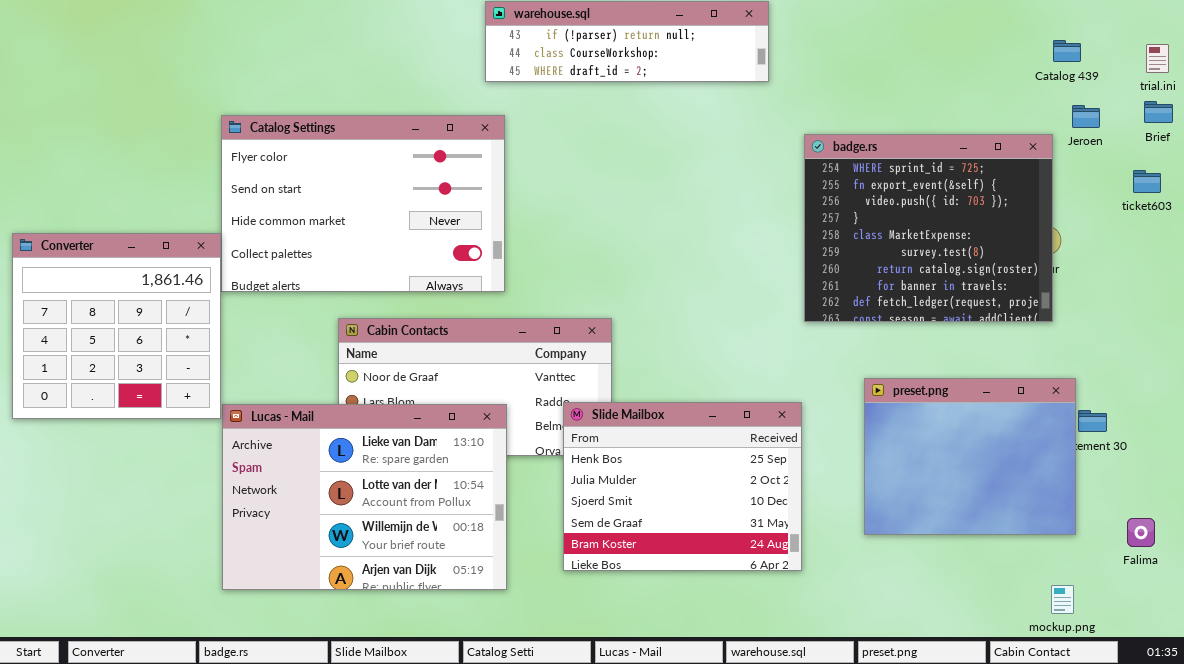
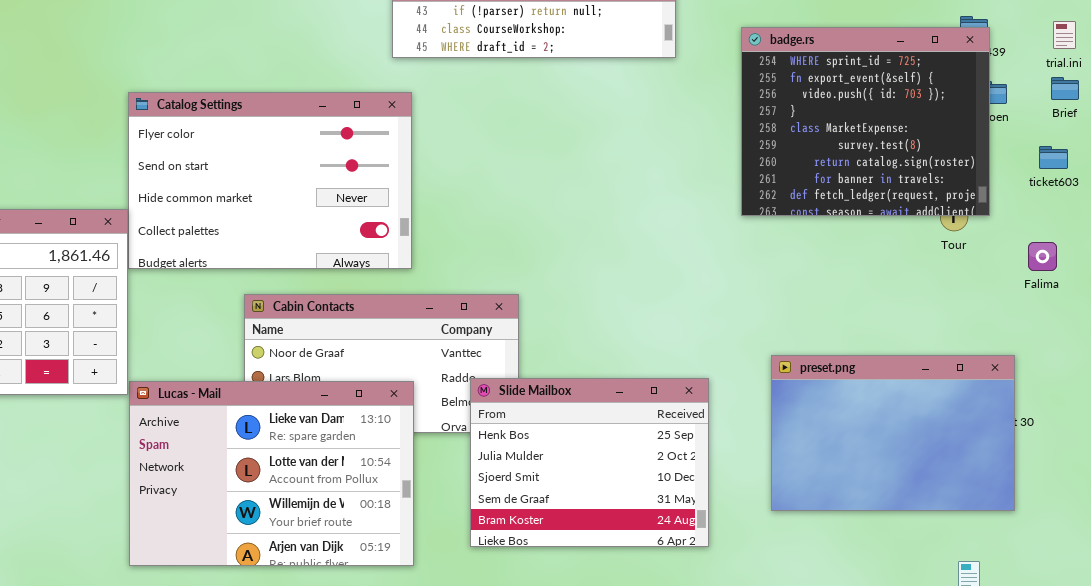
badge.rs: [804,134,1053,322] -> [741,27,990,216], moved
preset.png: [864,378,1076,535] -> [771,355,1015,511], resized
Falima: [1127,518,1155,547] -> [1028,242,1057,271], moved

